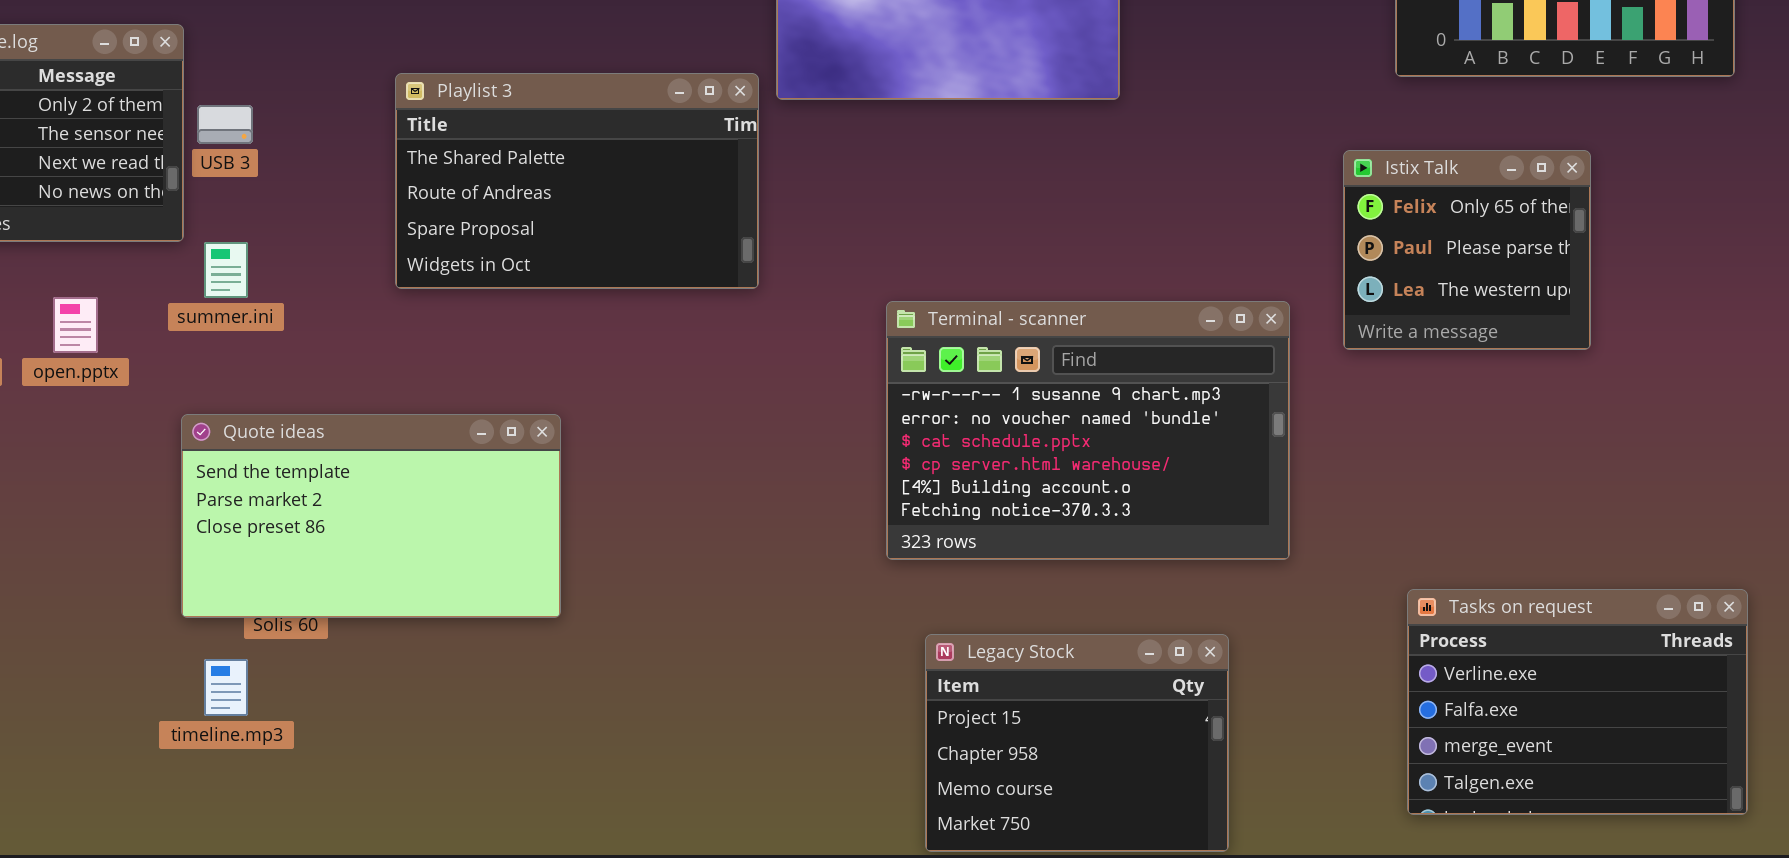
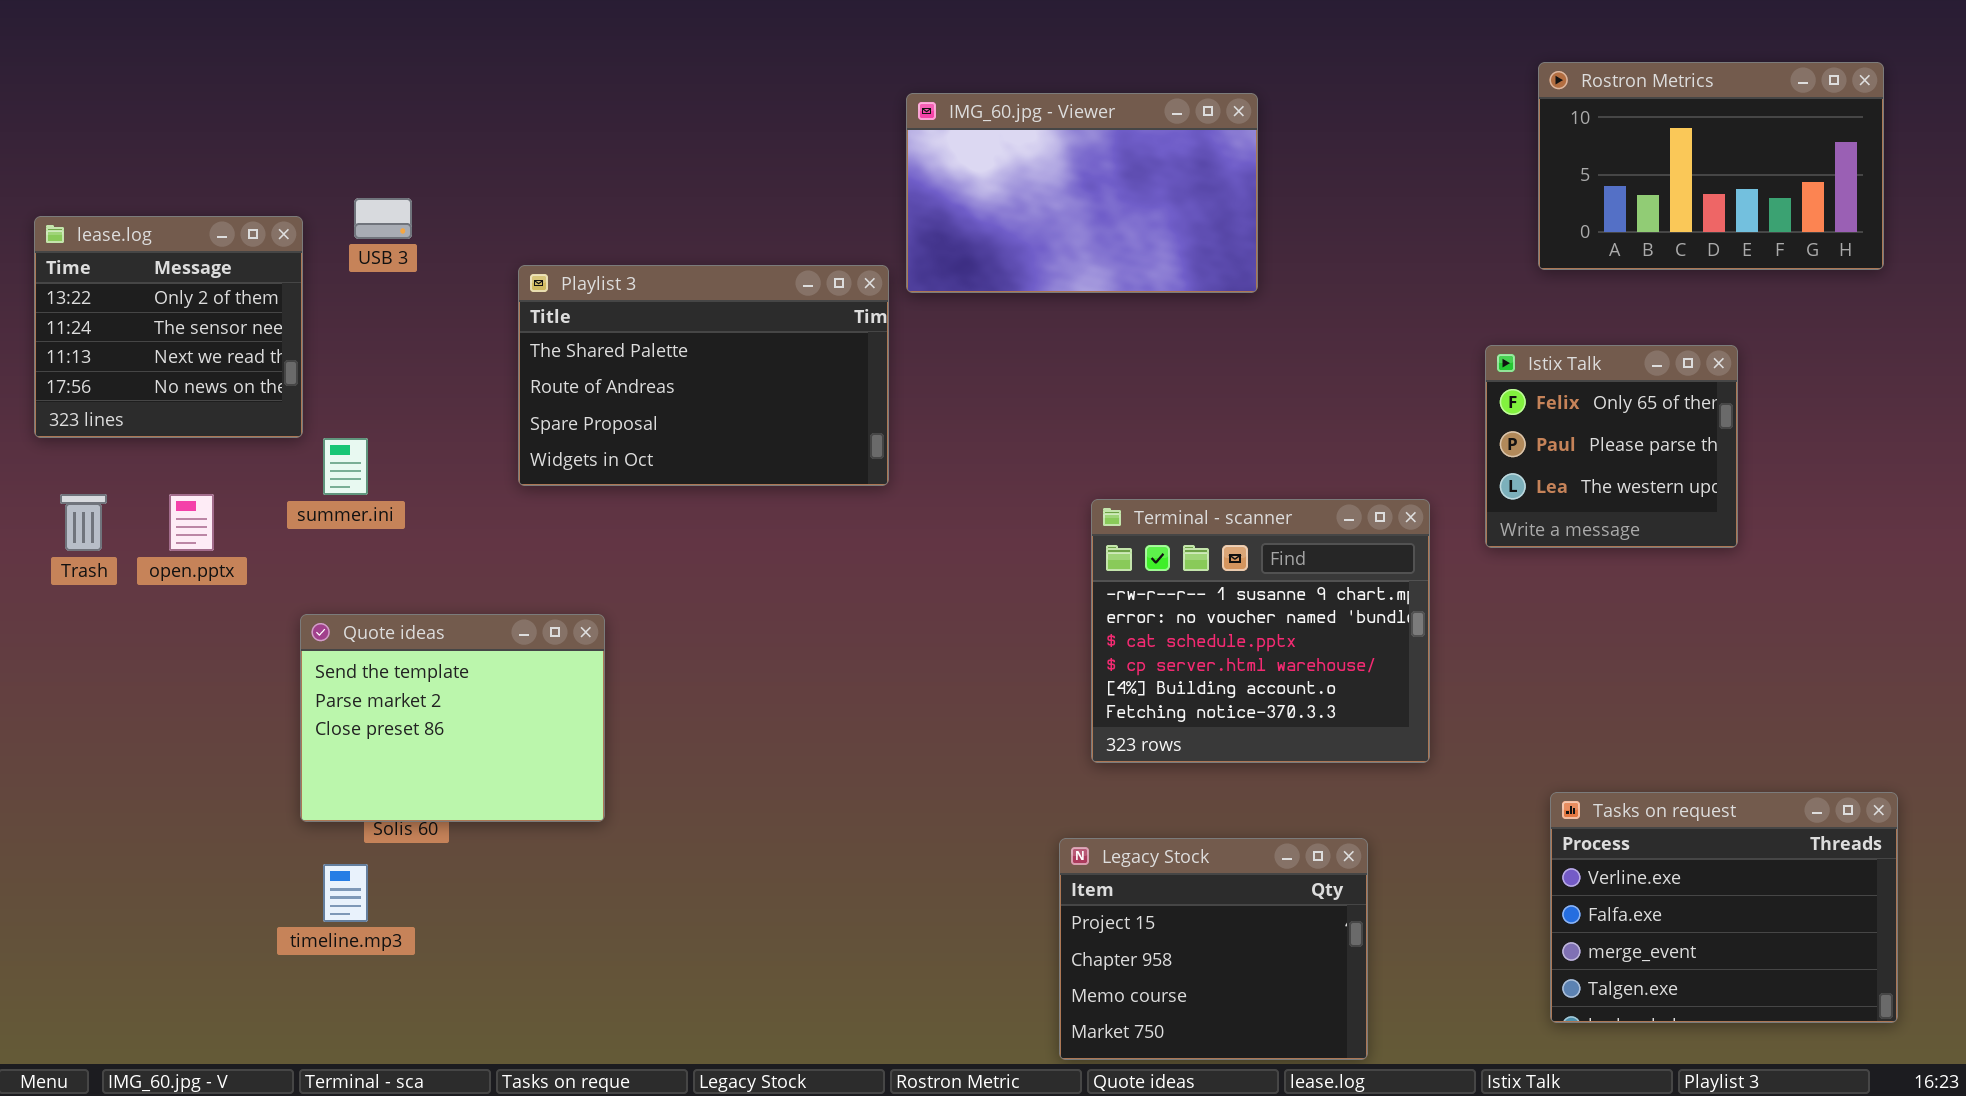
USB 3: [197,105,253,144] -> [354,198,412,239], moved
Terminal - scanner: [886,301,1290,560] -> [1091,499,1430,763], resized
Quote ideas: [181,414,561,618] -> [300,614,605,822], resized

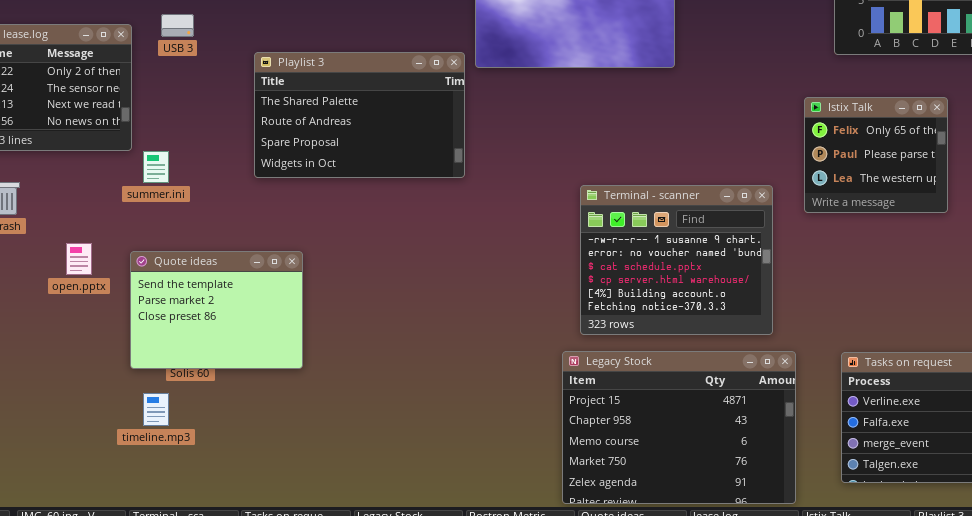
open.pptx: [169,494,214,551] -> [66,243,92,275], moved
Legacy Stock: [1059,838,1368,1060] -> [562,351,796,504], resized

